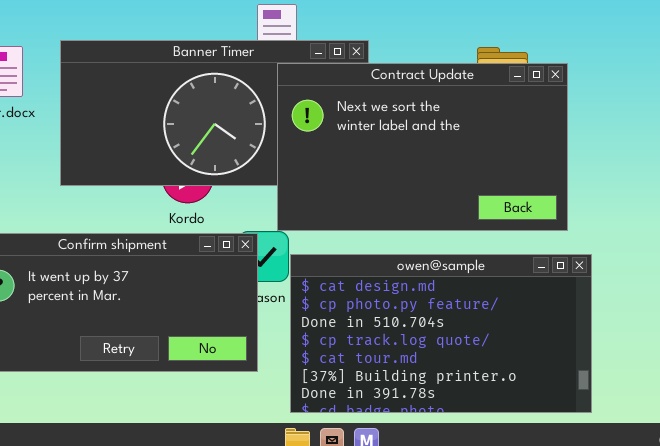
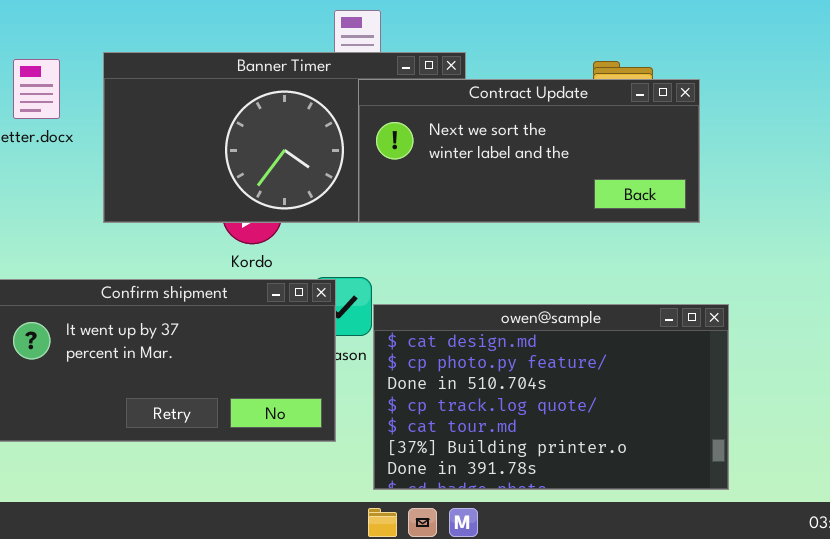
Contract Update: [277,63,568,231] -> [358,79,700,223], resized

